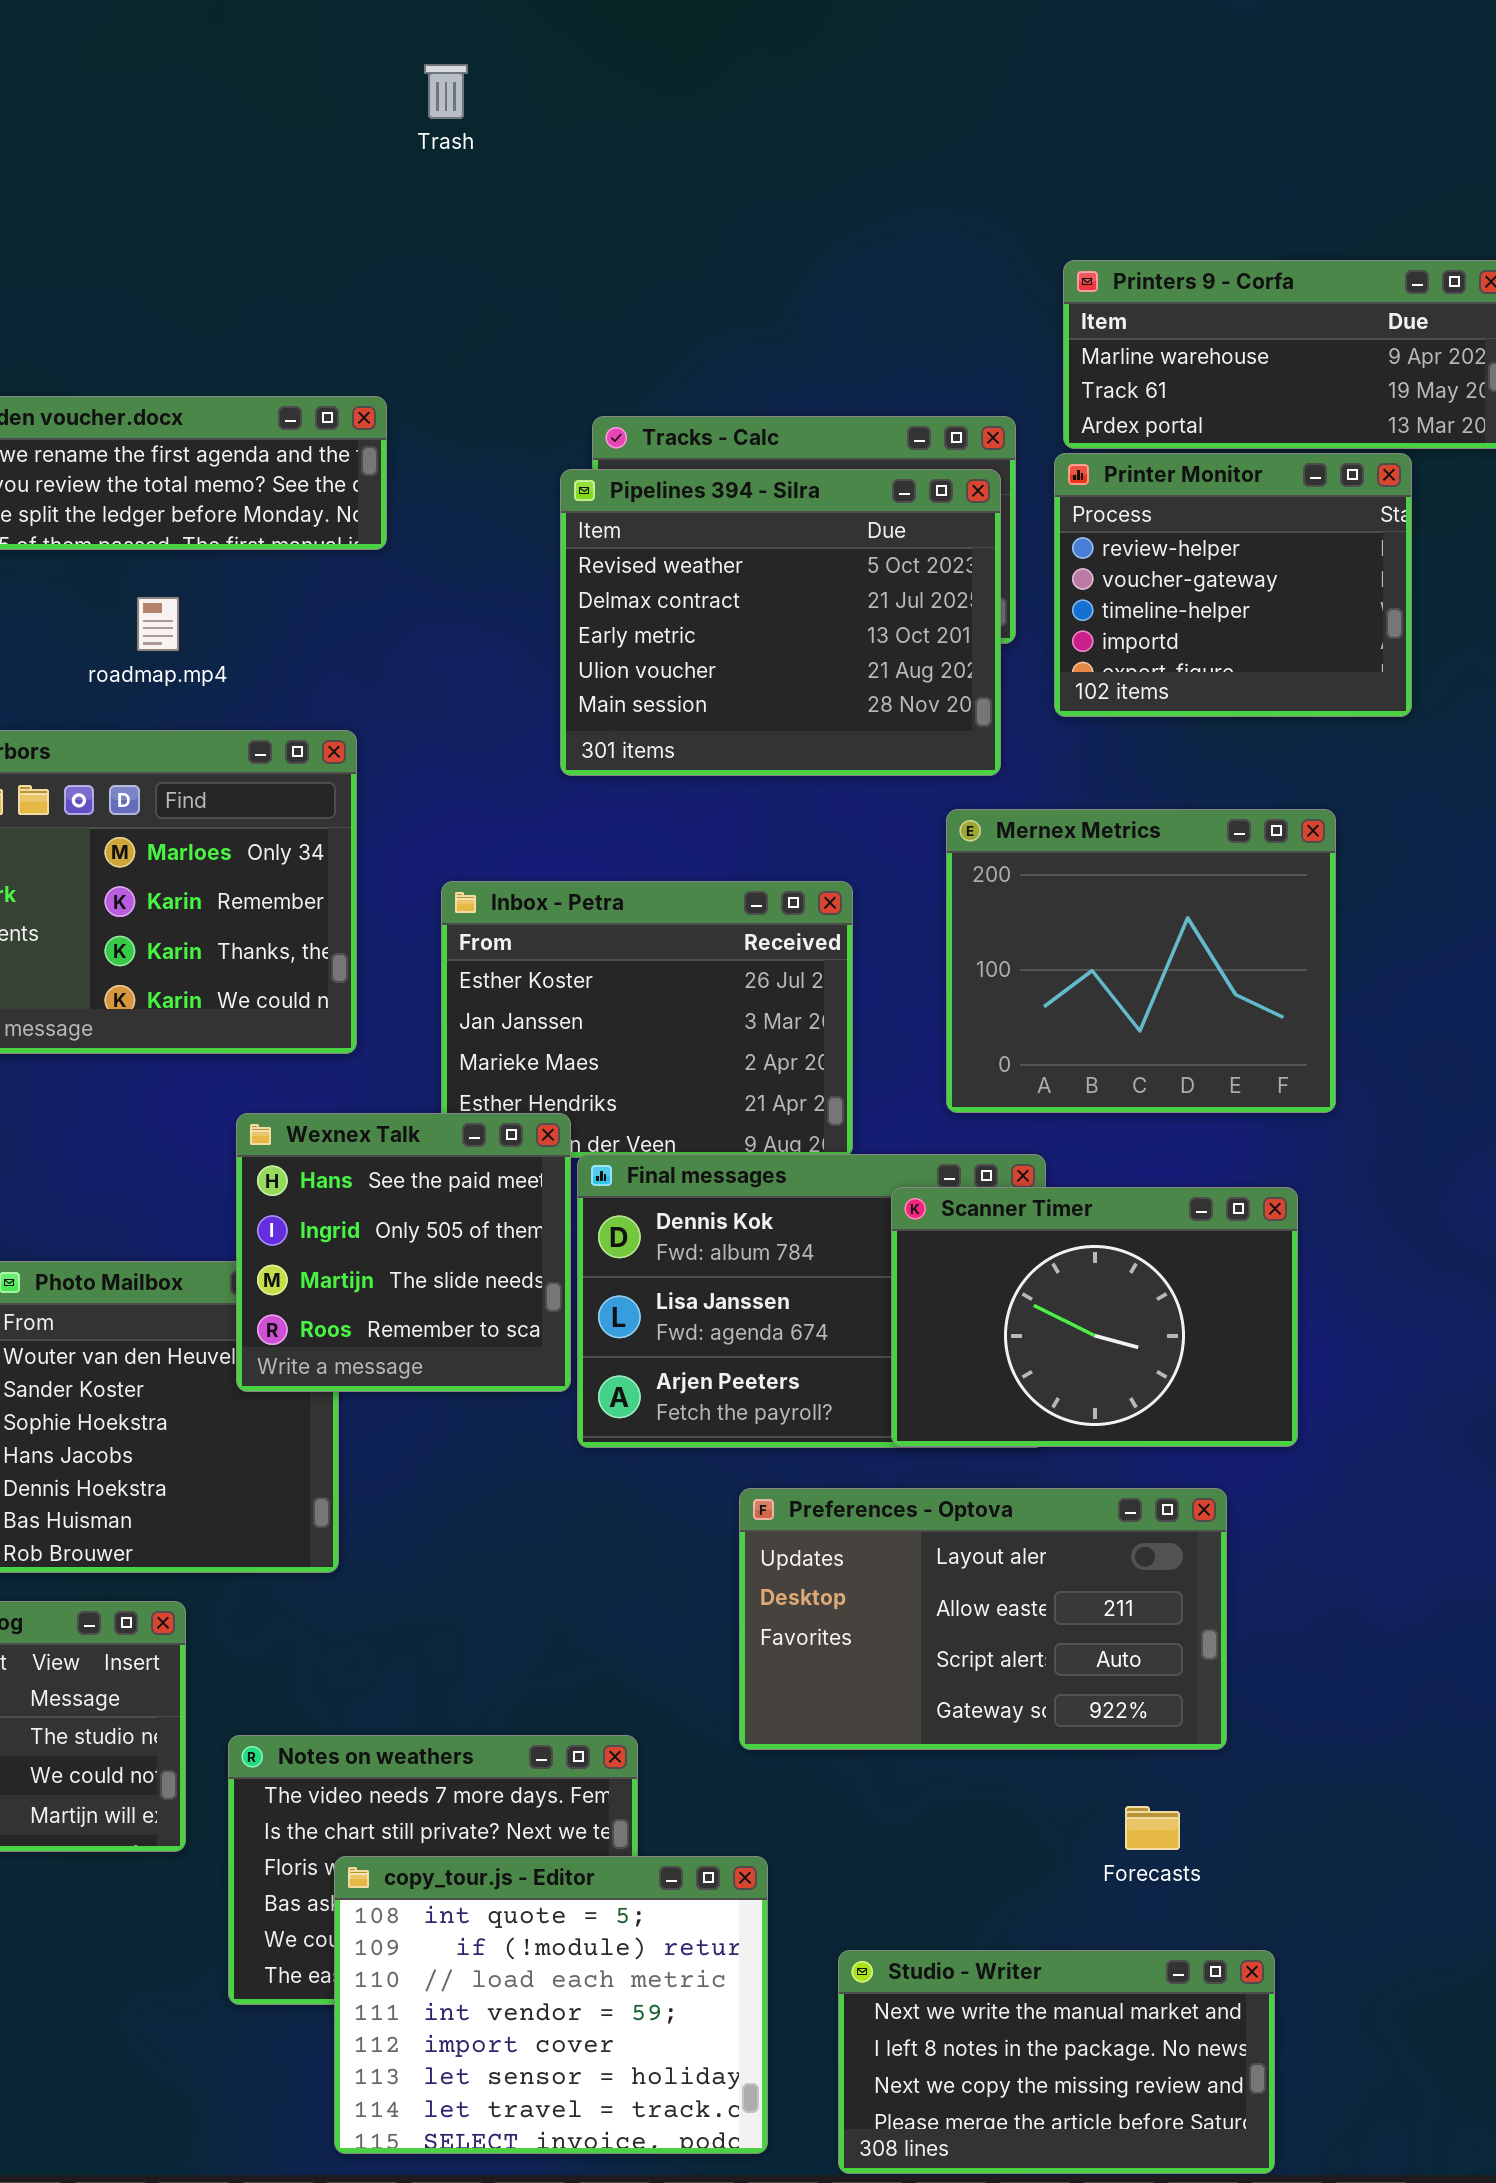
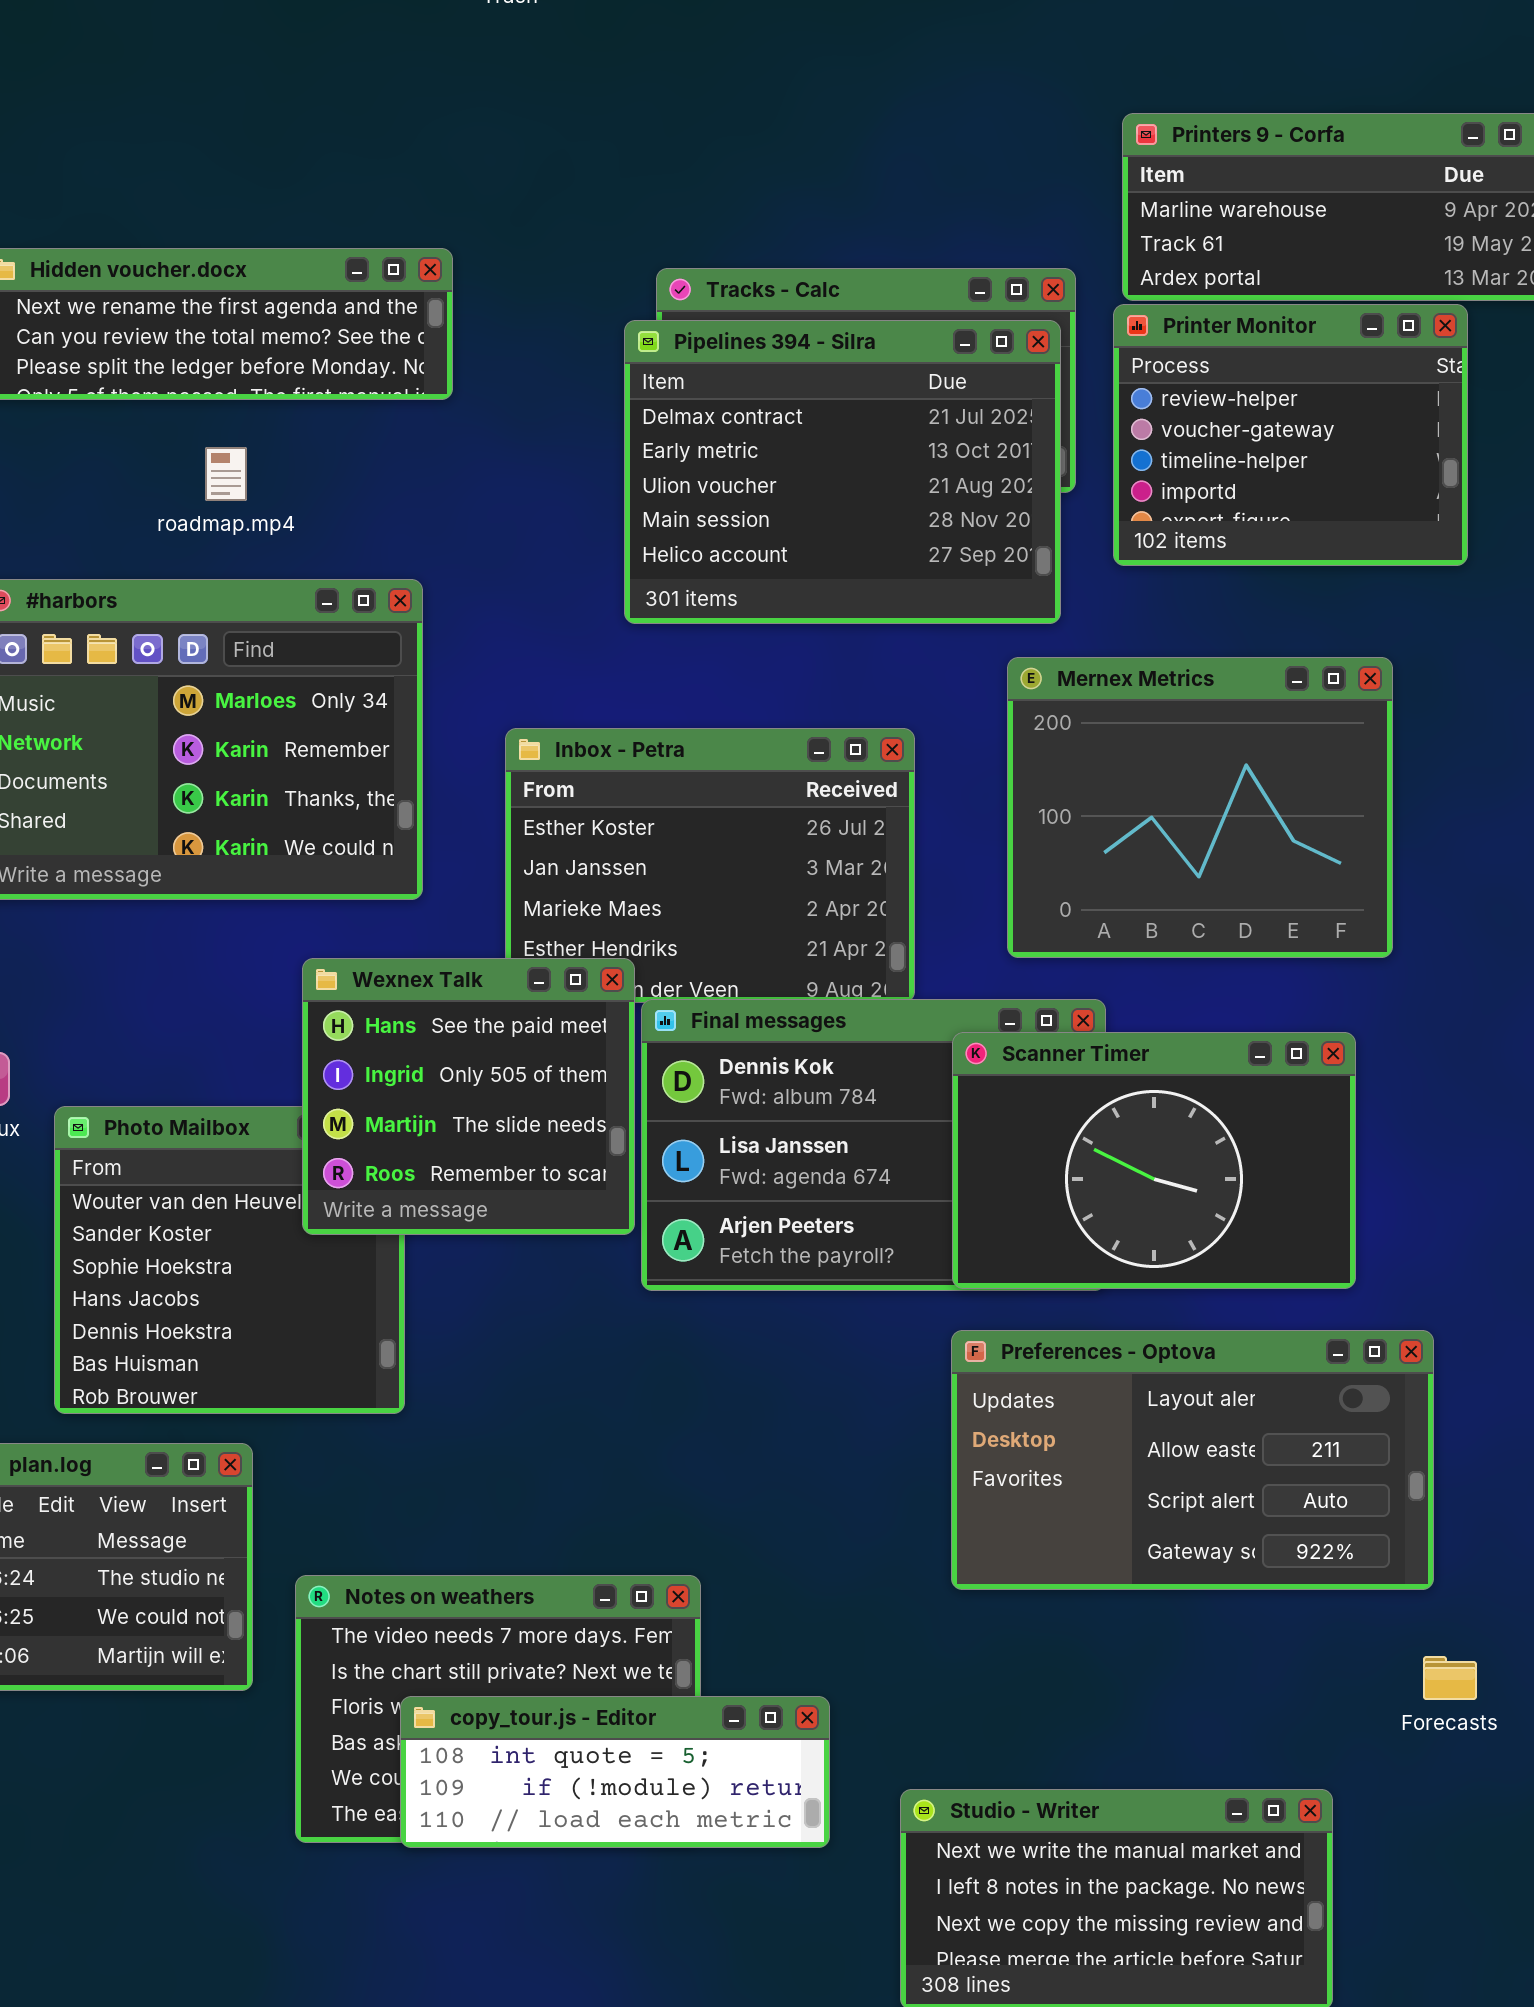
Pipelines 394 - Silra: [560,469,1001,776] -> [624,320,1061,624], scrolled down 1 row
Preferences - Optova: [739,1488,1227,1750] -> [951,1330,1434,1590], moved
Forecasts: [1125,1806,1180,1850] -> [1423,1656,1477,1700], moved
copy_tour.js - Editor: [334,1856,768,2154] -> [400,1696,830,1848], resized

